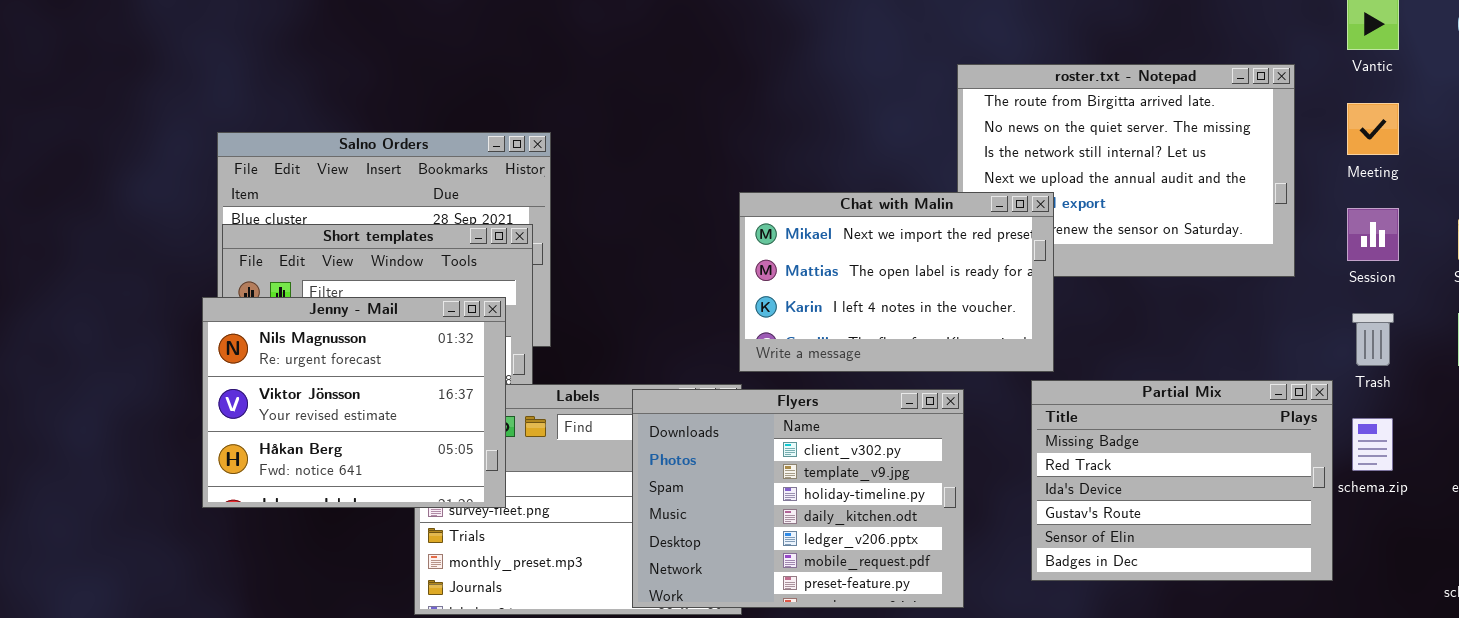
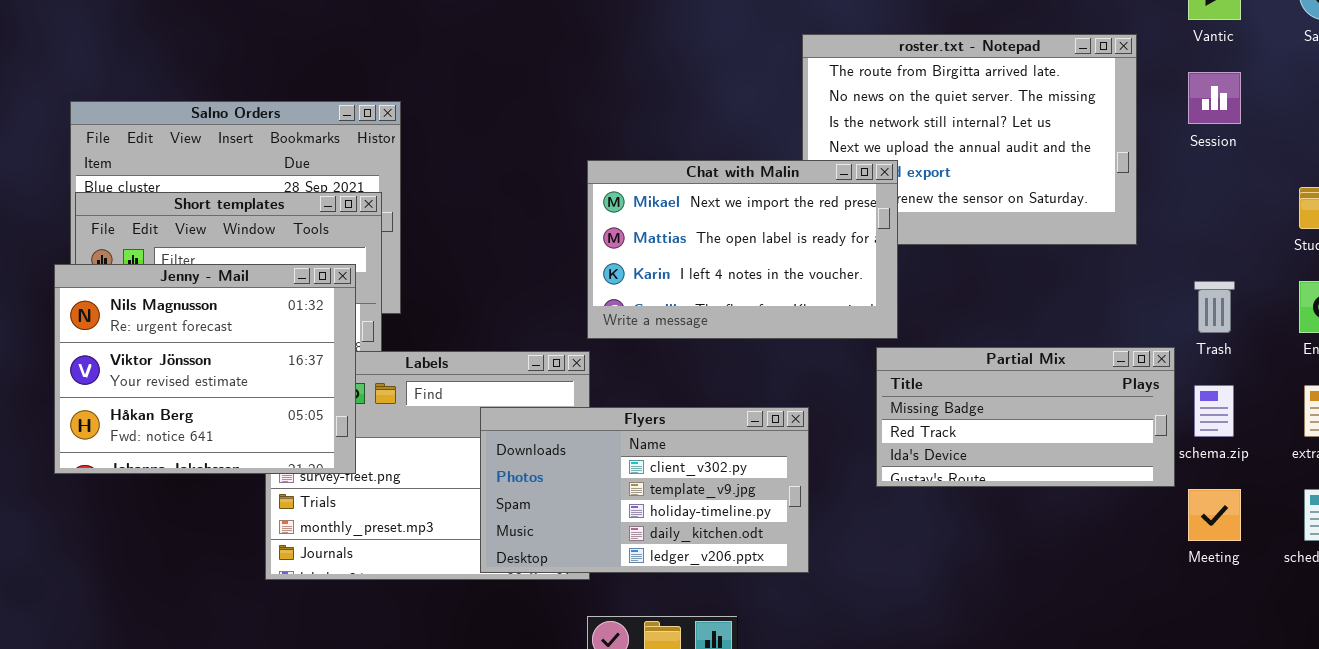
Meeting: [1347,103,1399,155] -> [1188,489,1241,541], moved
Session: [1347,208,1399,261] -> [1188,72,1241,124], moved
Partial Mix: [1031,380,1333,581] -> [876,347,1175,487], resized
Flyers: [632,389,964,608] -> [480,407,809,573], resized

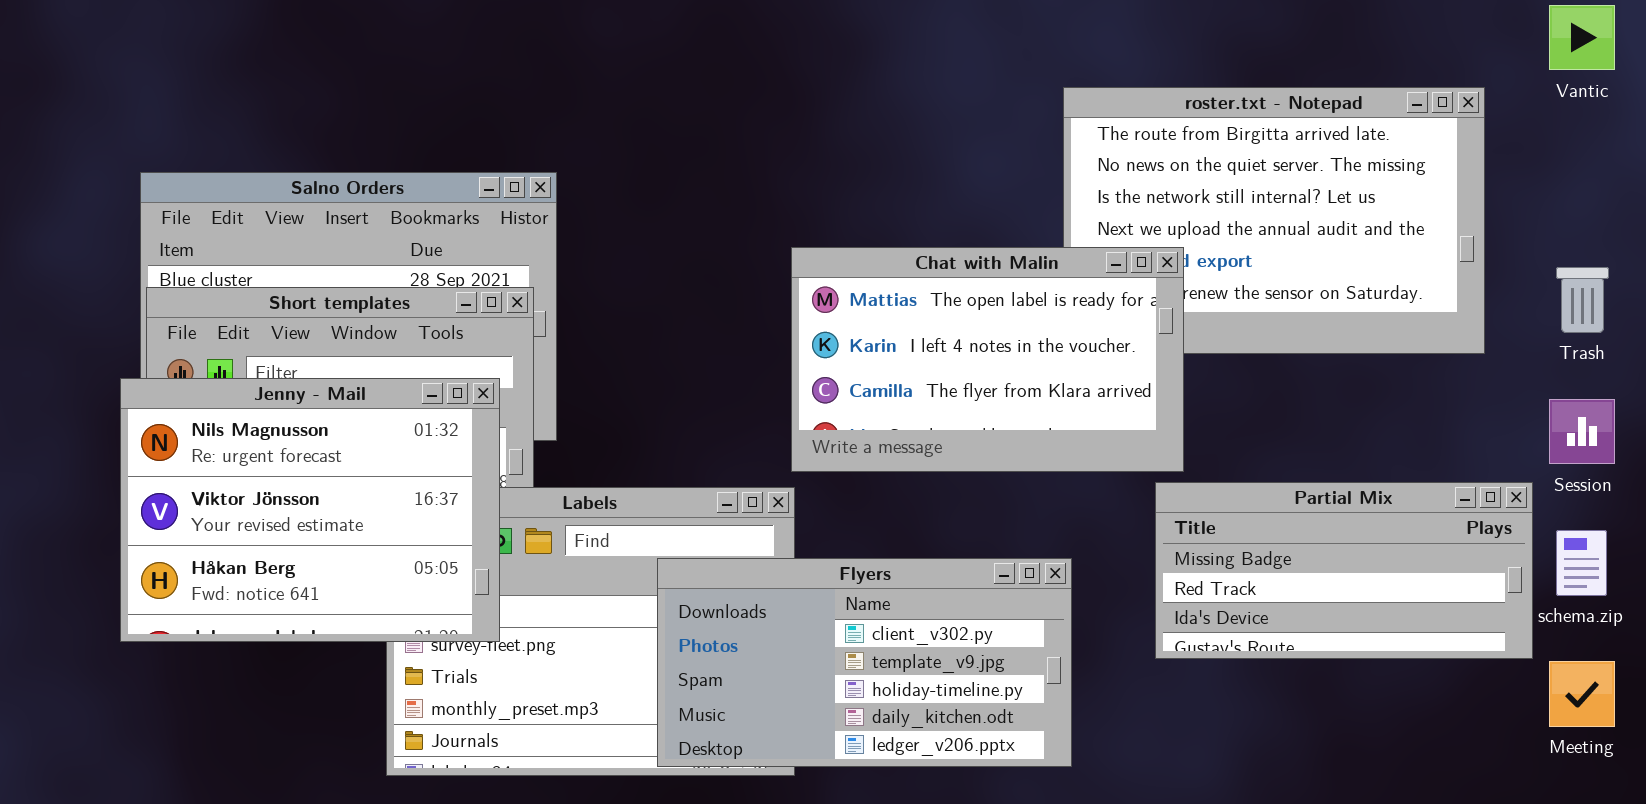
Session: [1188,72,1241,124] -> [1549,399,1615,464], moved
Chat with Malin: [587,160,898,339] -> [791,247,1184,472], scrolled down 1 row
Trash: [1194,281,1235,333] -> [1556,267,1609,333], moved

